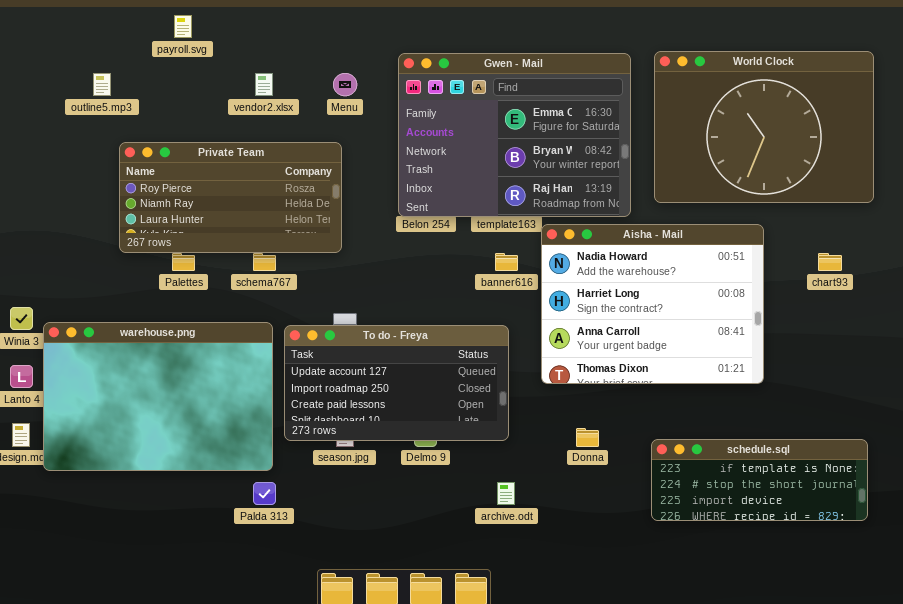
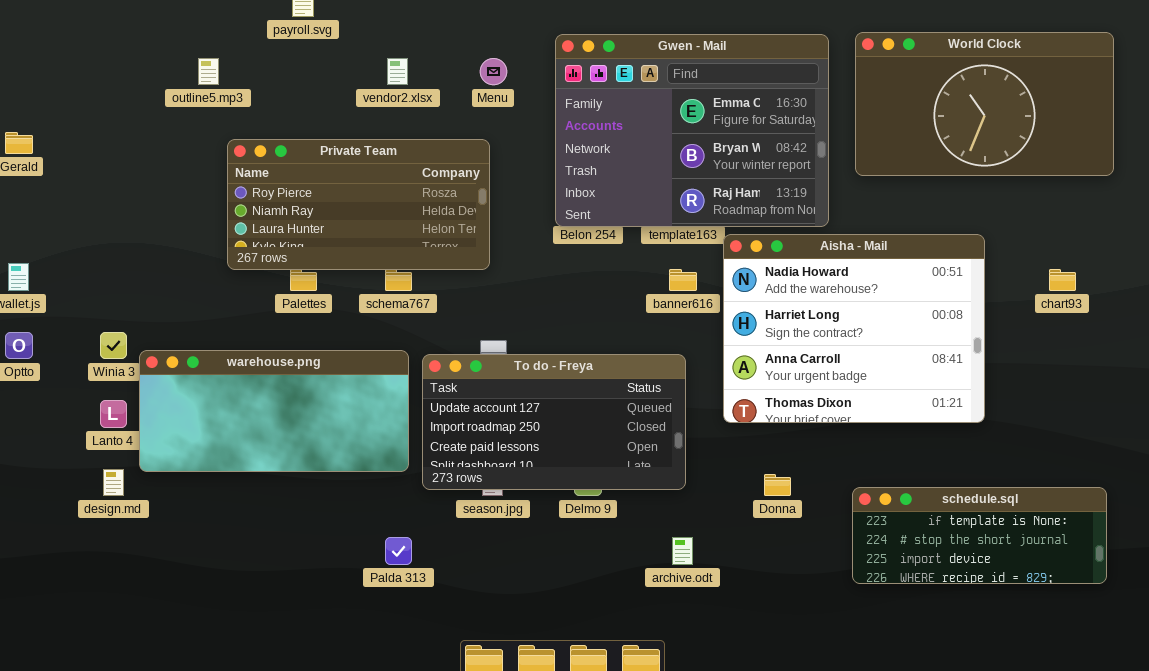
World Clock: [654,51,874,203] -> [855,32,1114,176], resized
warehouse.png: [43,322,273,471] -> [139,350,409,472], resized

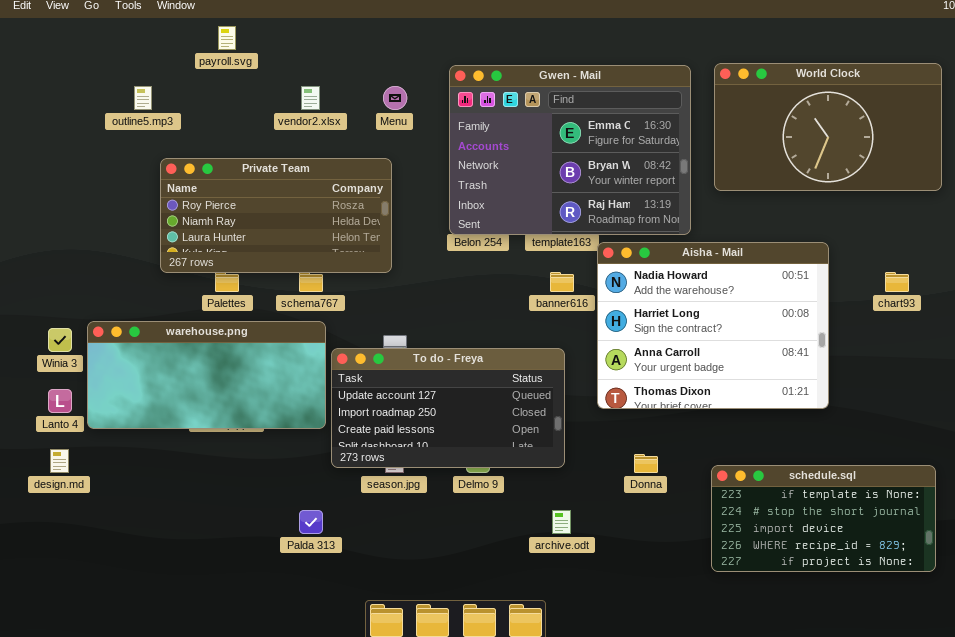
warehouse.png: [139,350,409,472] -> [87,321,326,429], moved
schedule.sql: [852,487,1107,584] -> [711,465,936,572], resized

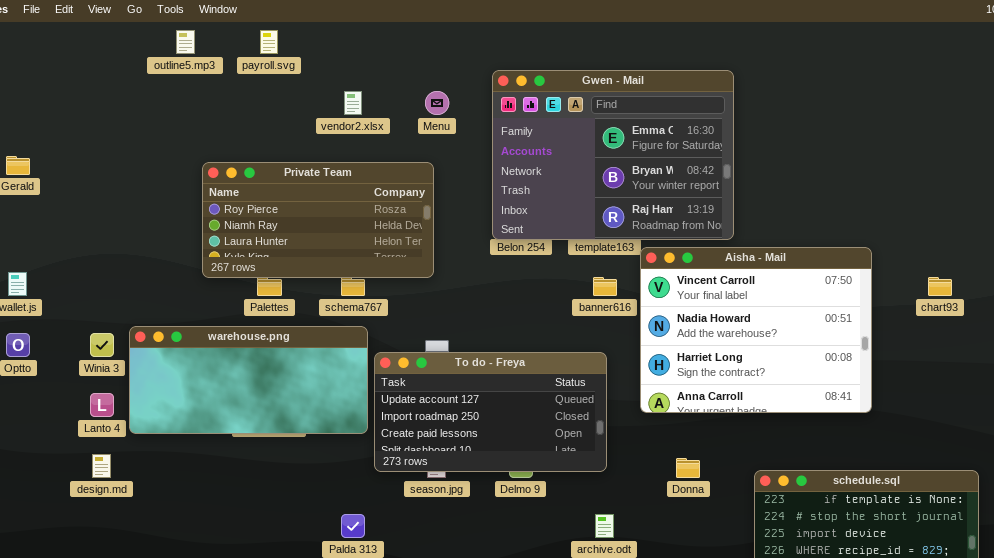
World Clock: [714,63,942,191] -> none, closed
outline5.mp3: [134,86,152,110] -> [176,30,195,54], moved
Aisha - Mail: [597,242,829,409] -> [640,247,872,413], scrolled up 1 row

